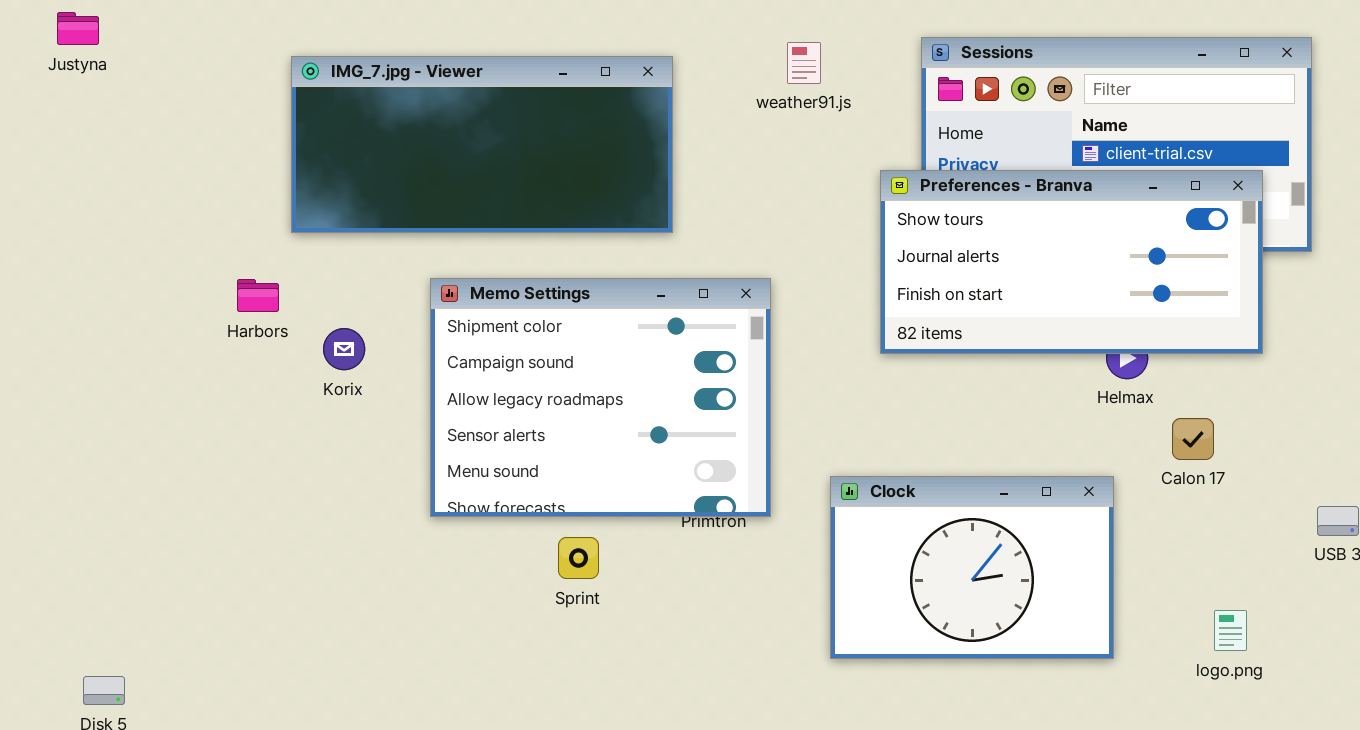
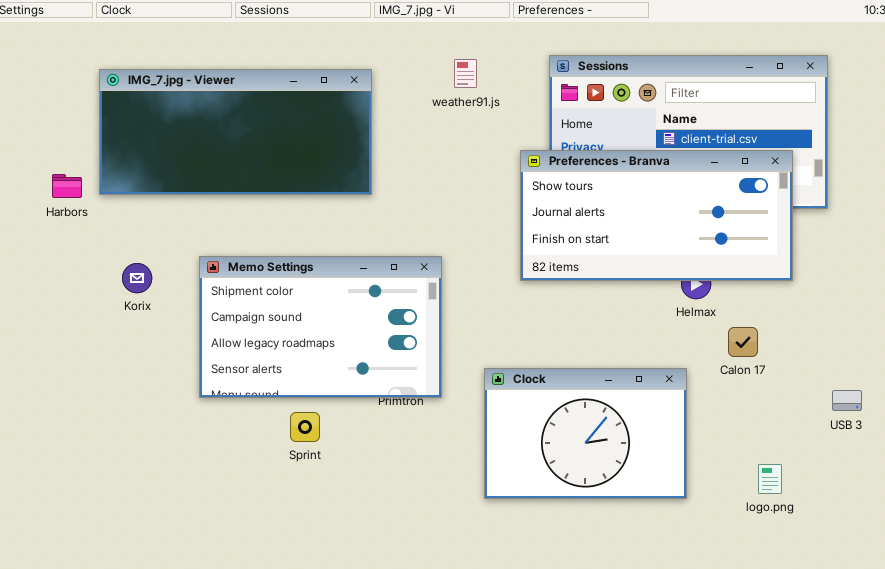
Memo Settings: [430,278,771,517] -> [199,256,442,398], resized
Harbors: [237,279,279,312] -> [52,174,82,198], moved

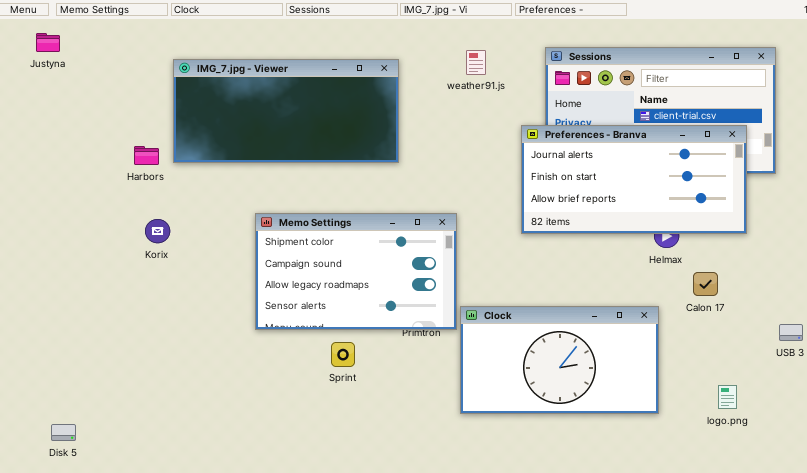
Preferences - Branva: [520,150,793,281] -> [521,125,747,234], scrolled down 1 row
Korix: [122,263,152,293] -> [145,219,170,243], moved
Clock: [484,368,687,499] -> [460,306,659,414], resized

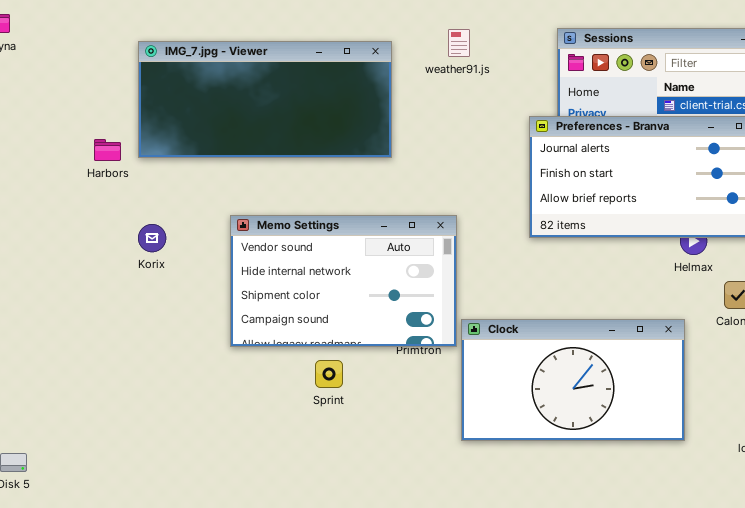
weather91.js: [466,50,486,75] -> [448,29,470,57], moved
Memo Settings: [255,213,457,330] -> [230,215,457,347], scrolled up 2 rows
Korix: [145,219,170,243] -> [138,224,166,252], moved

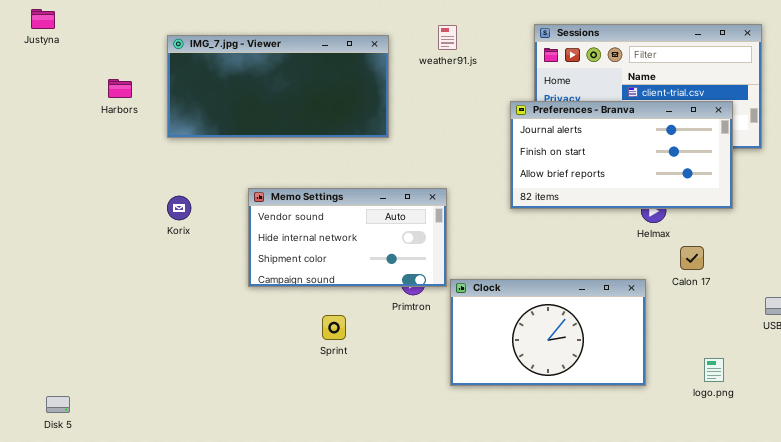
Harbors: [94,139,121,161] -> [108,79,132,98], moved
Memo Settings: [230,215,457,347] -> [248,188,447,287], resized

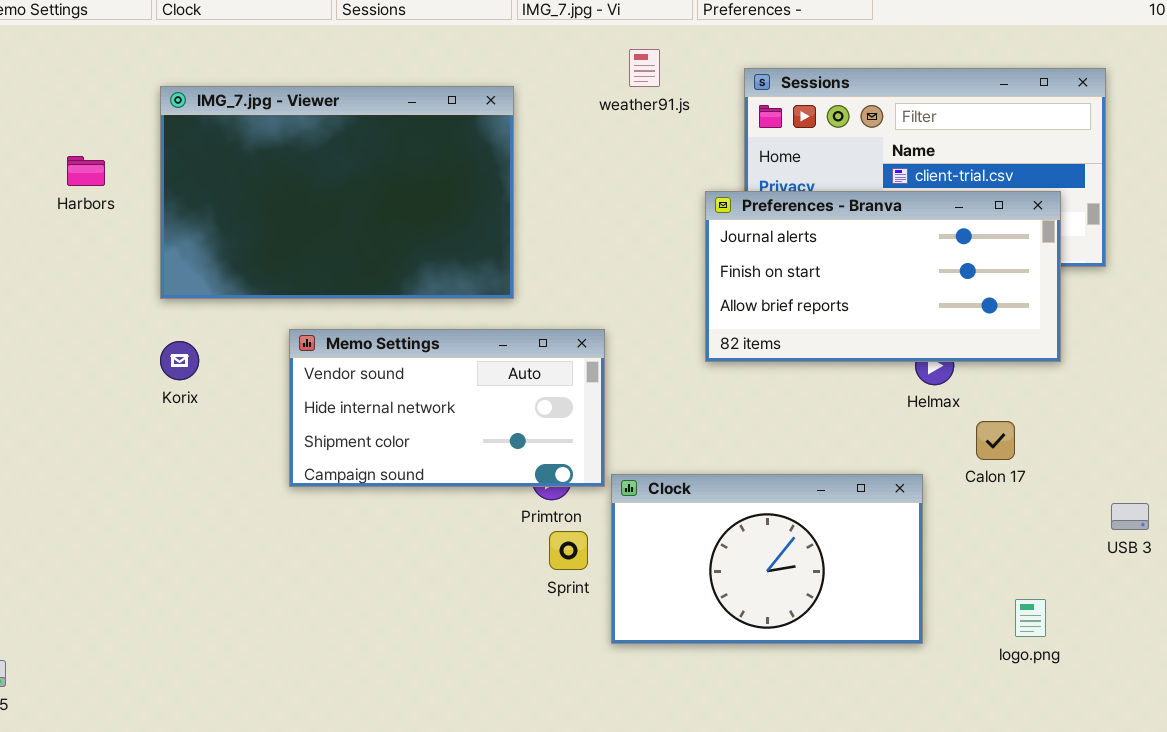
weather91.js: [438,25,457,50] -> [629,49,660,87], moved
IMG_7.jpg - Viewer: [167,35,389,138] -> [160,86,514,299], resized
Sprint: [322,315,346,340] -> [549,531,588,570], moved

